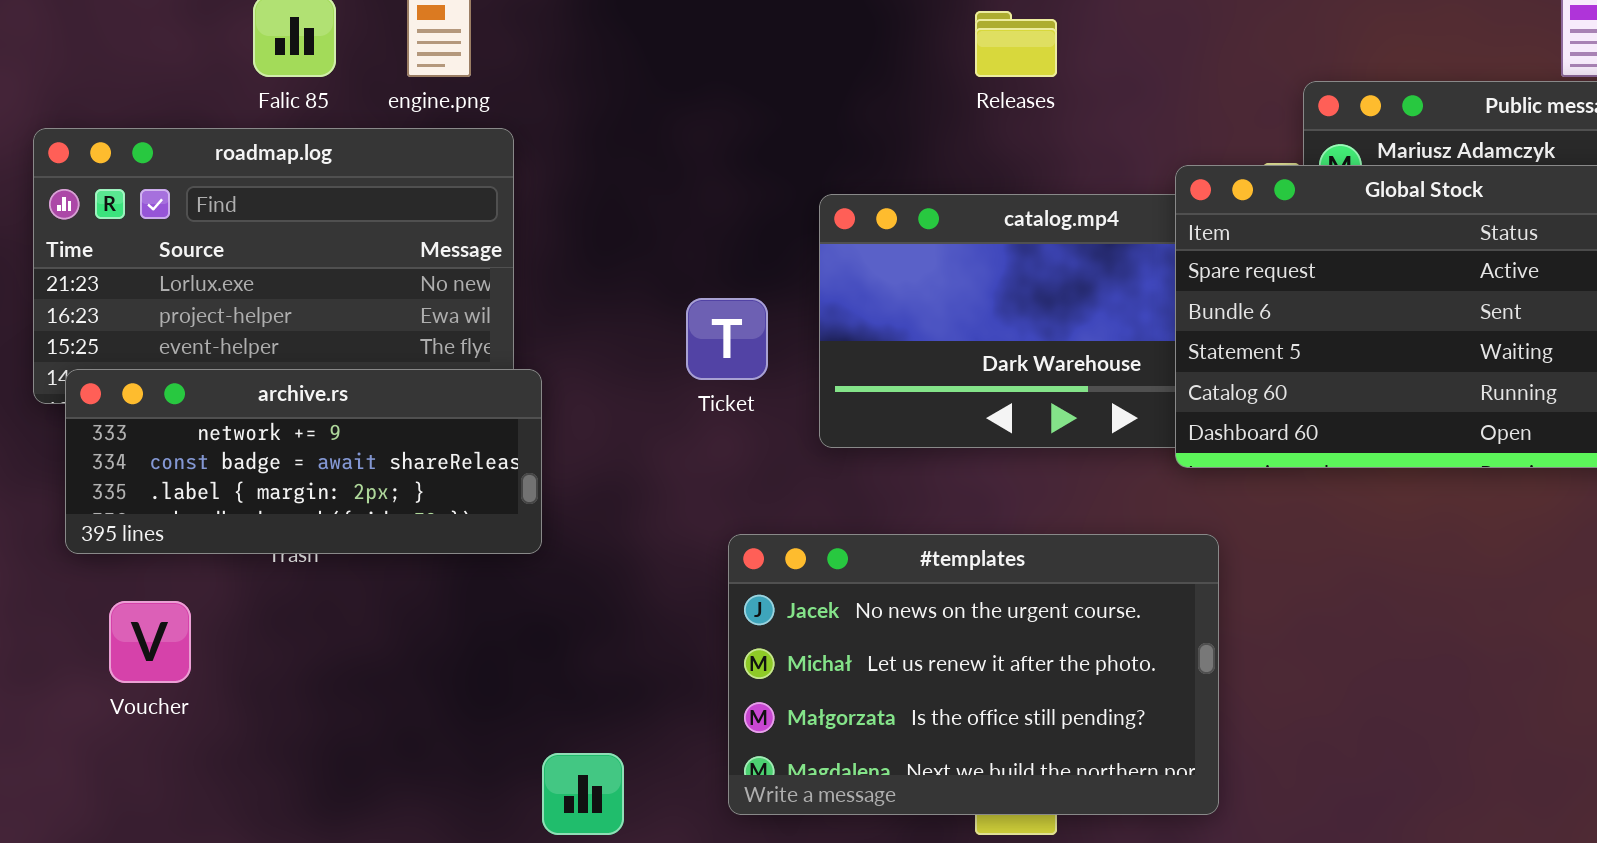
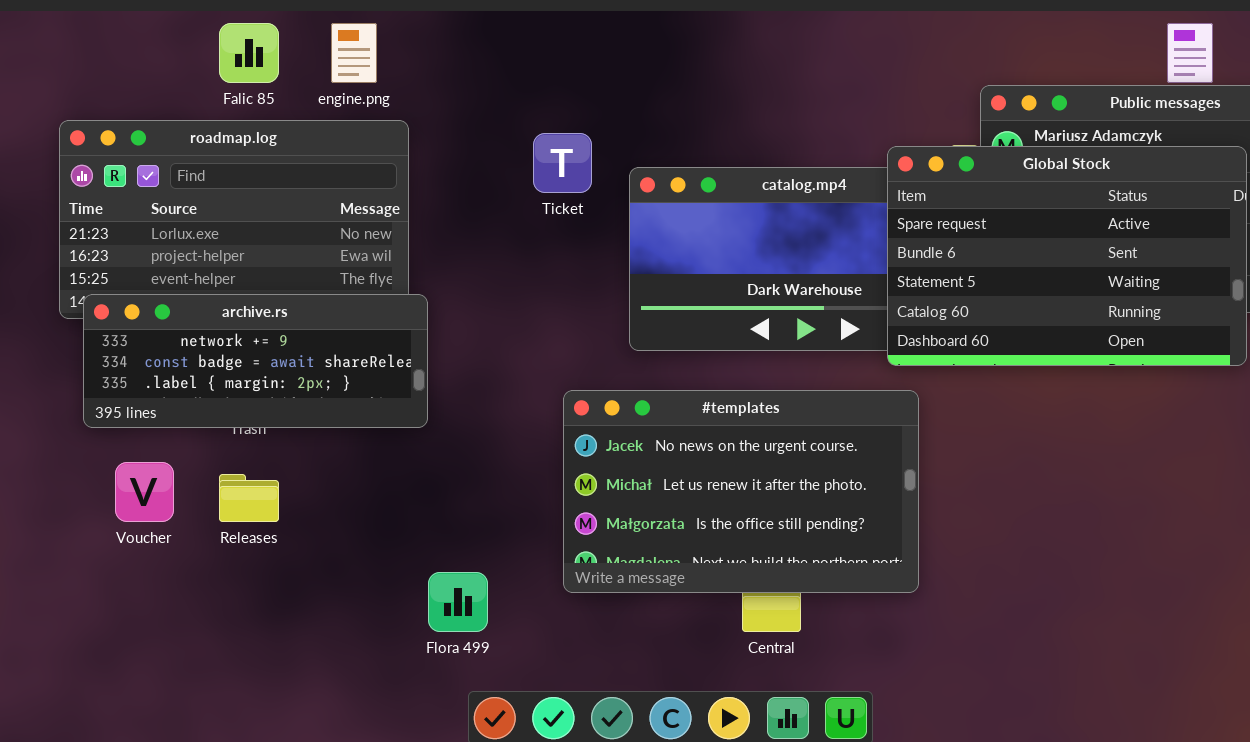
Releases: [975,11,1057,77] -> [219,474,279,522], moved
Ticket: [686,298,768,380] -> [533,133,592,193], moved
#templates: [728,534,1219,815] -> [563,390,919,593], moved

